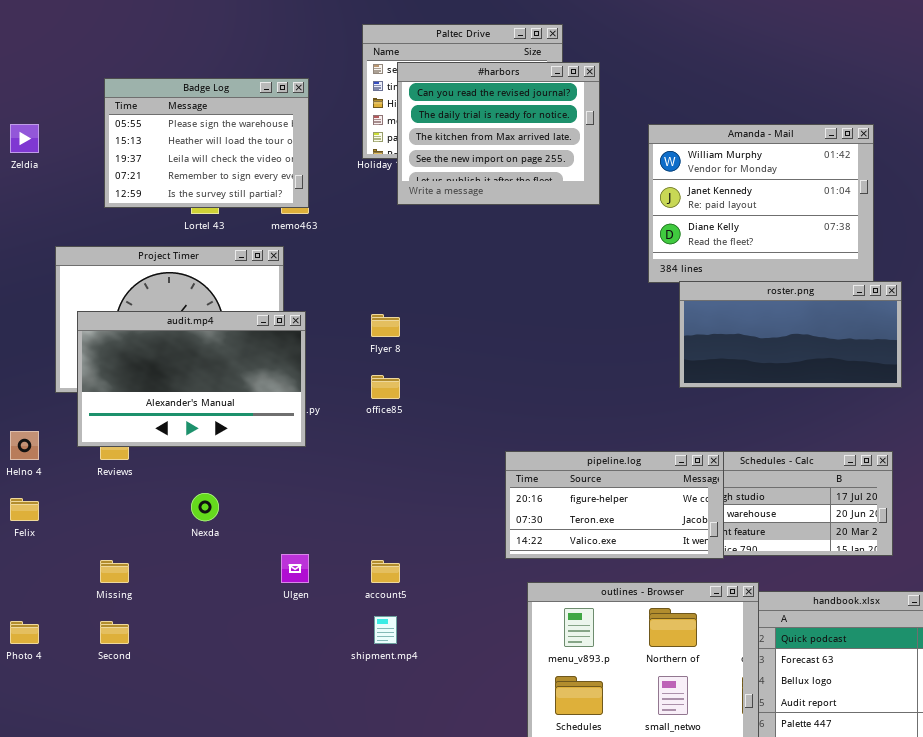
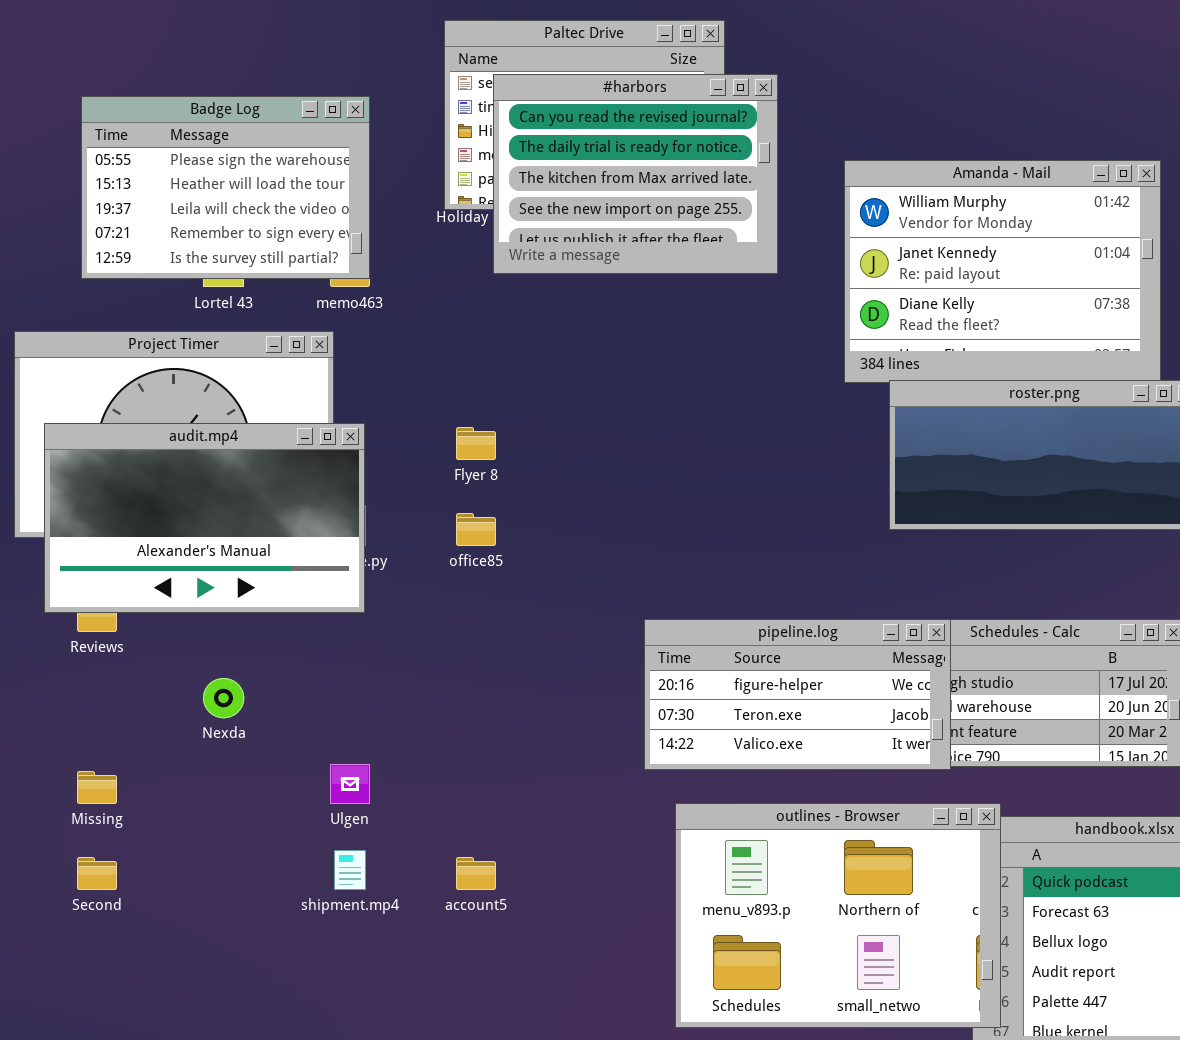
account5: [371,560,400,583] -> [456,857,496,890], moved
shipment.mp4: [374,616,397,644] -> [334,850,366,890], moved

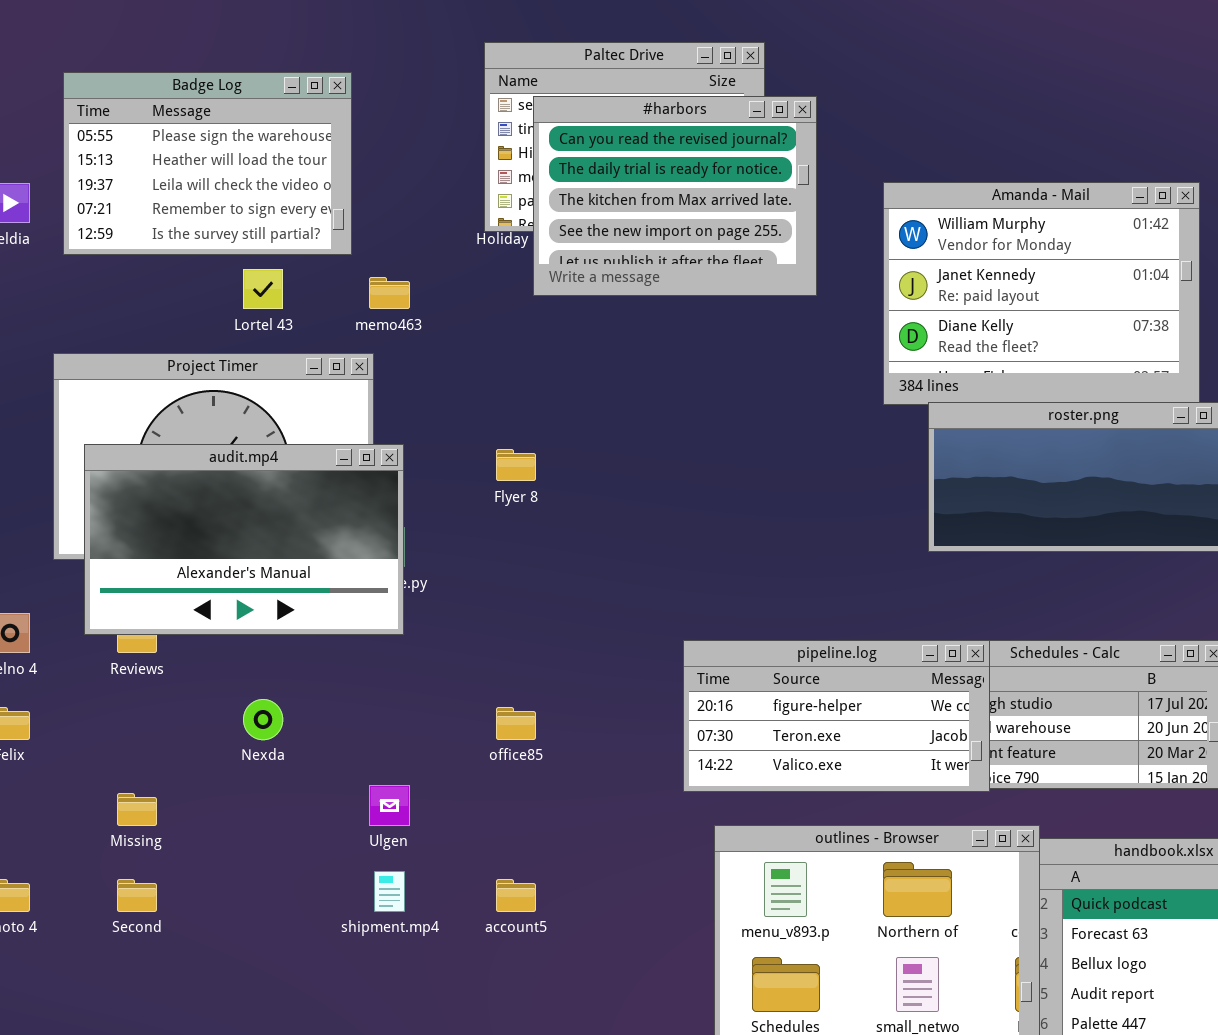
Badge Log: [81,96,370,279] -> [63,72,352,255], moved
office85: [456,513,496,546] -> [496,707,536,740], moved

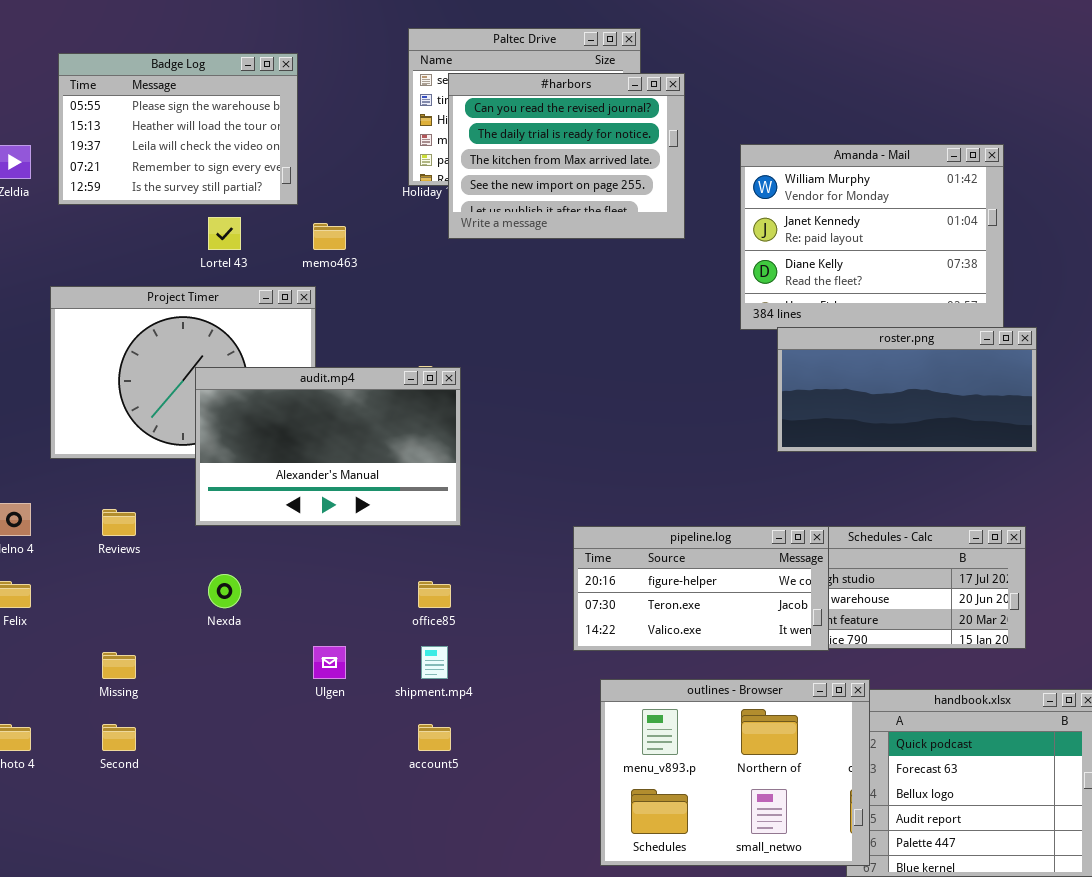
audit.mp4: [84,444,404,635] -> [195,367,461,526], moved
shipment.mp4: [374,871,405,912] -> [421,646,448,679], moved

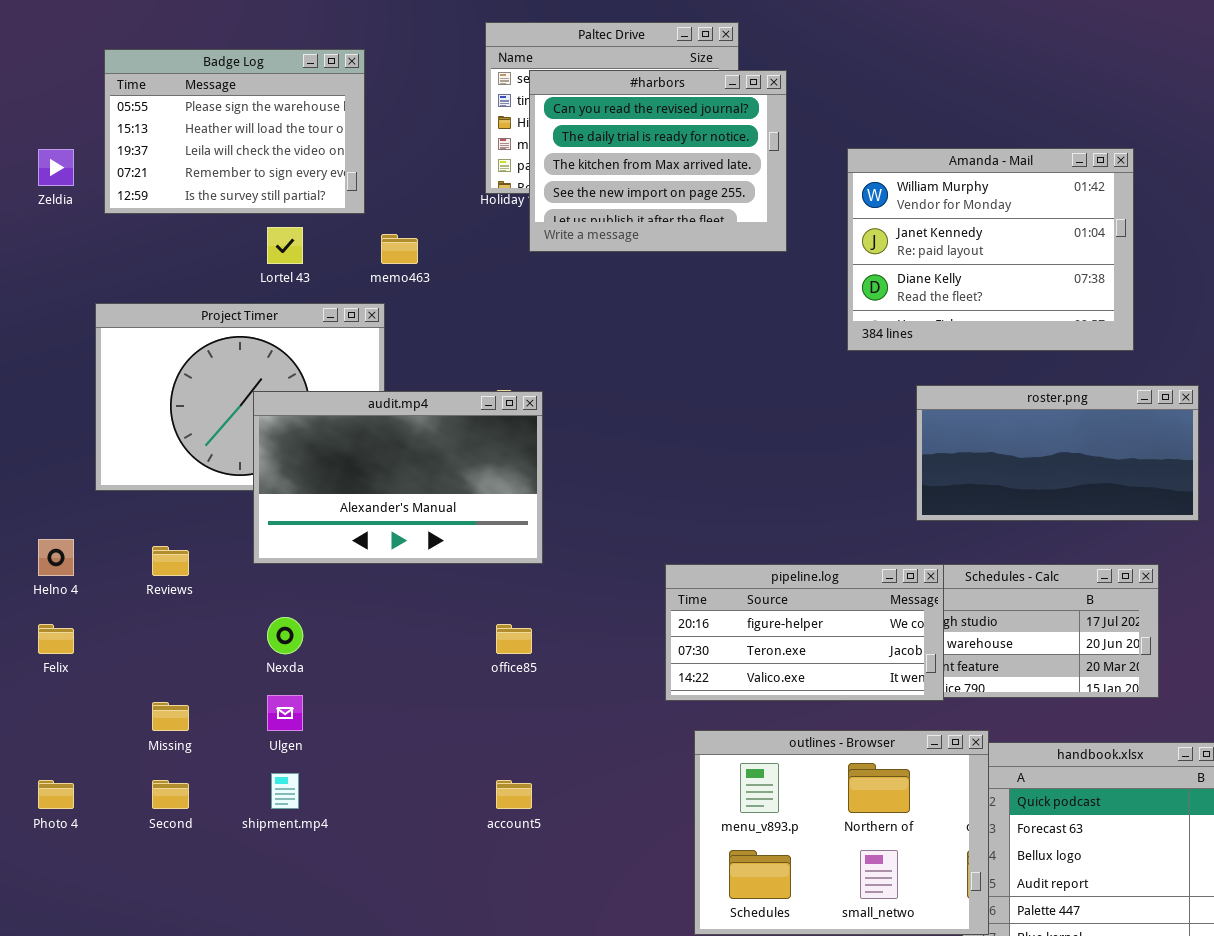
roster.png: [777,327,1037,452] -> [916,385,1199,521], moved
Ulgen: [313,646,346,679] -> [267,695,303,731], moved
shipment.mp4: [421,646,448,679] -> [271,773,299,809], moved

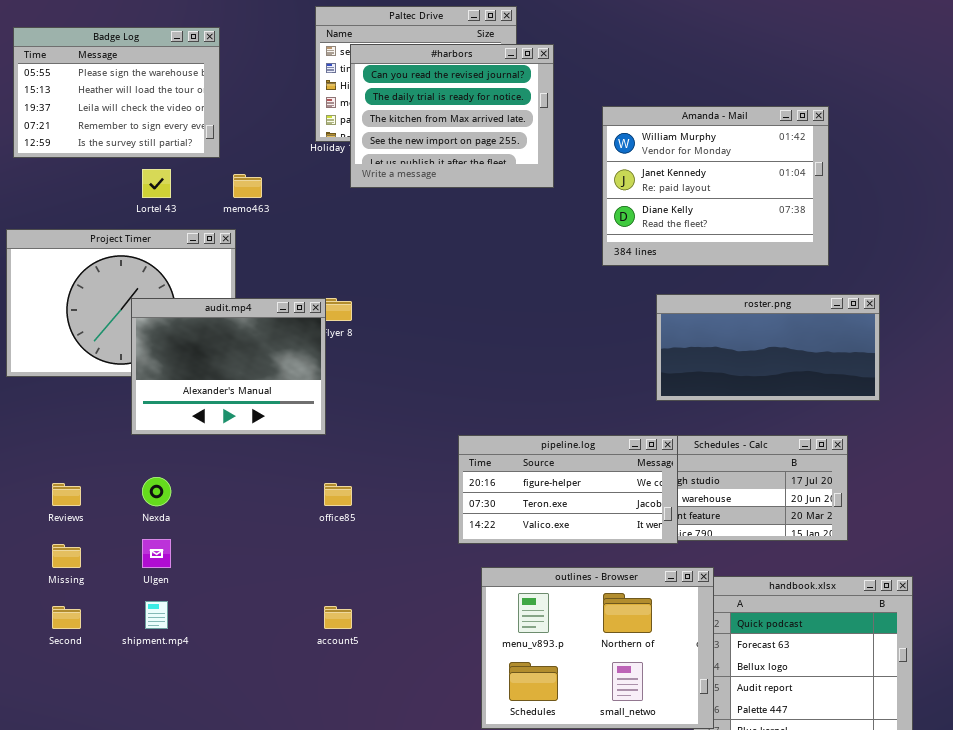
audit.mp4: [253,391,543,564] -> [131,298,326,435], resized
Reviews: [152,546,189,576] -> [52,483,81,506], moved

